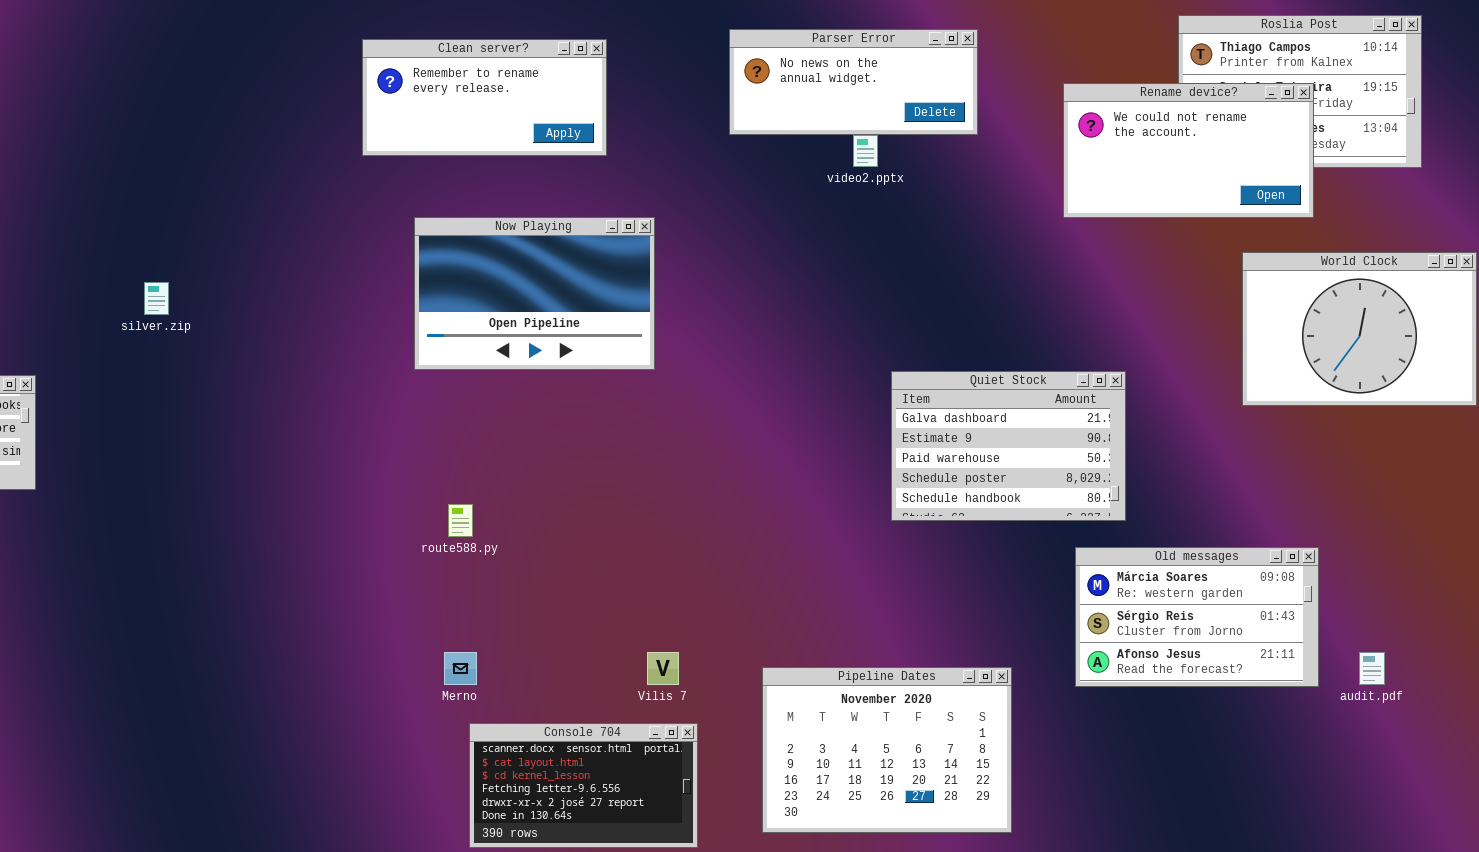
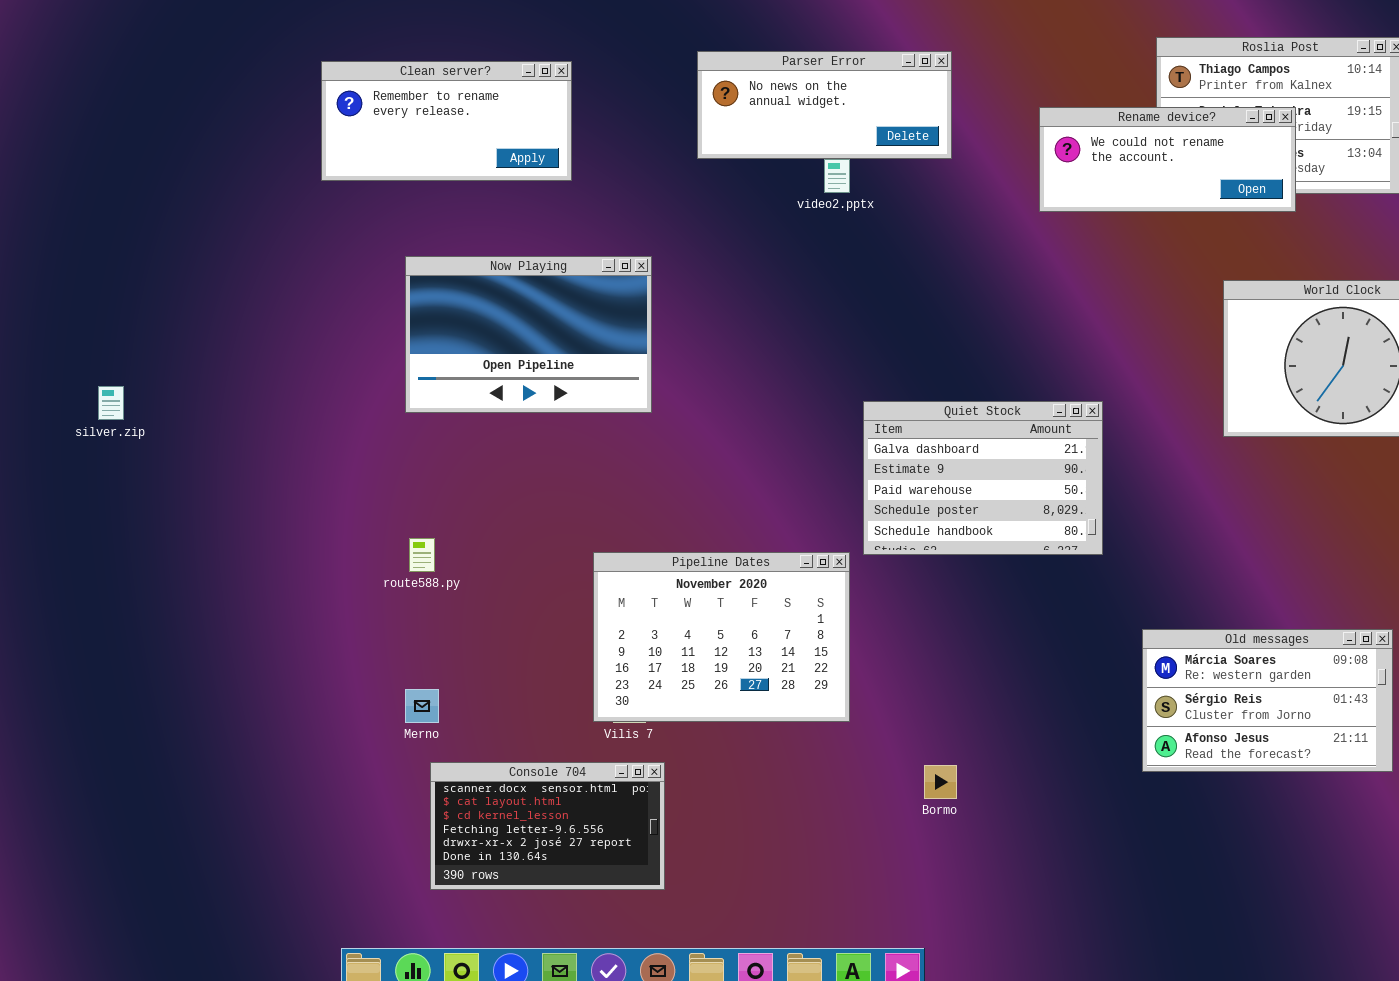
Rename device?: [1063,83,1314,218] -> [1039,107,1296,212], resized
Now Playing: [414,217,655,370] -> [405,256,652,413], moved
silver.zip: [144,282,169,315] -> [98,386,124,420], moved
Old messages: [1075,547,1319,687] -> [1142,629,1393,772], moved
Pipeline Dates: [762,667,1012,833] -> [593,552,850,722], moved

